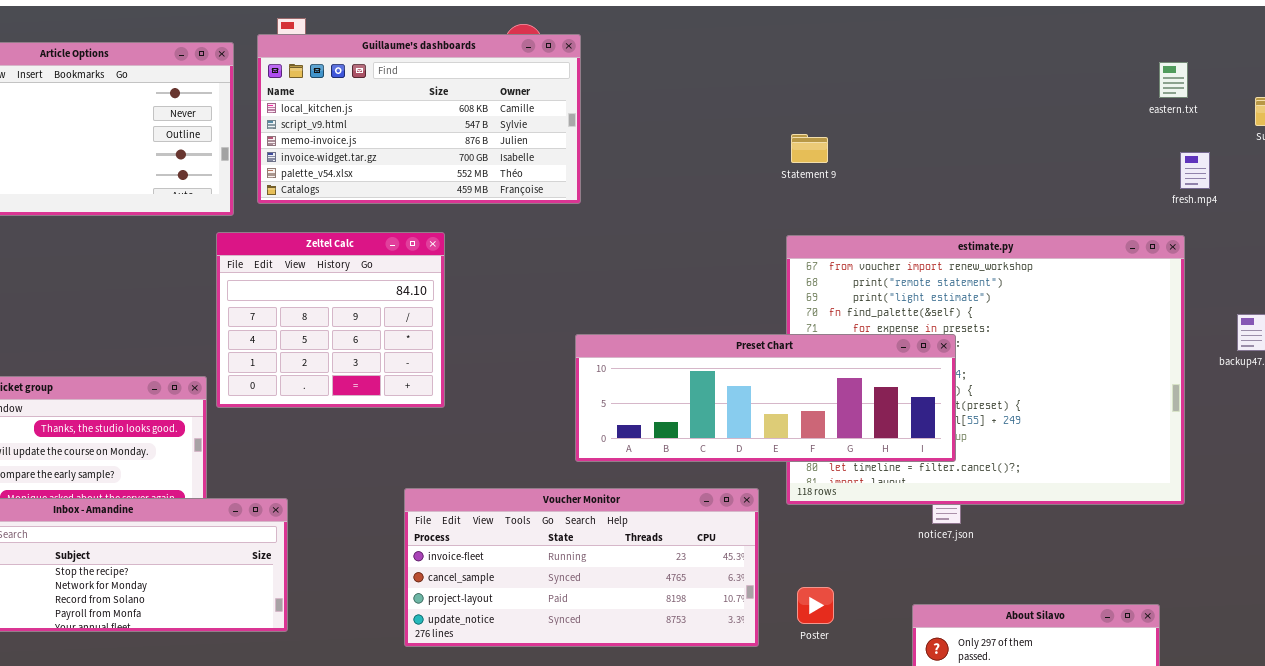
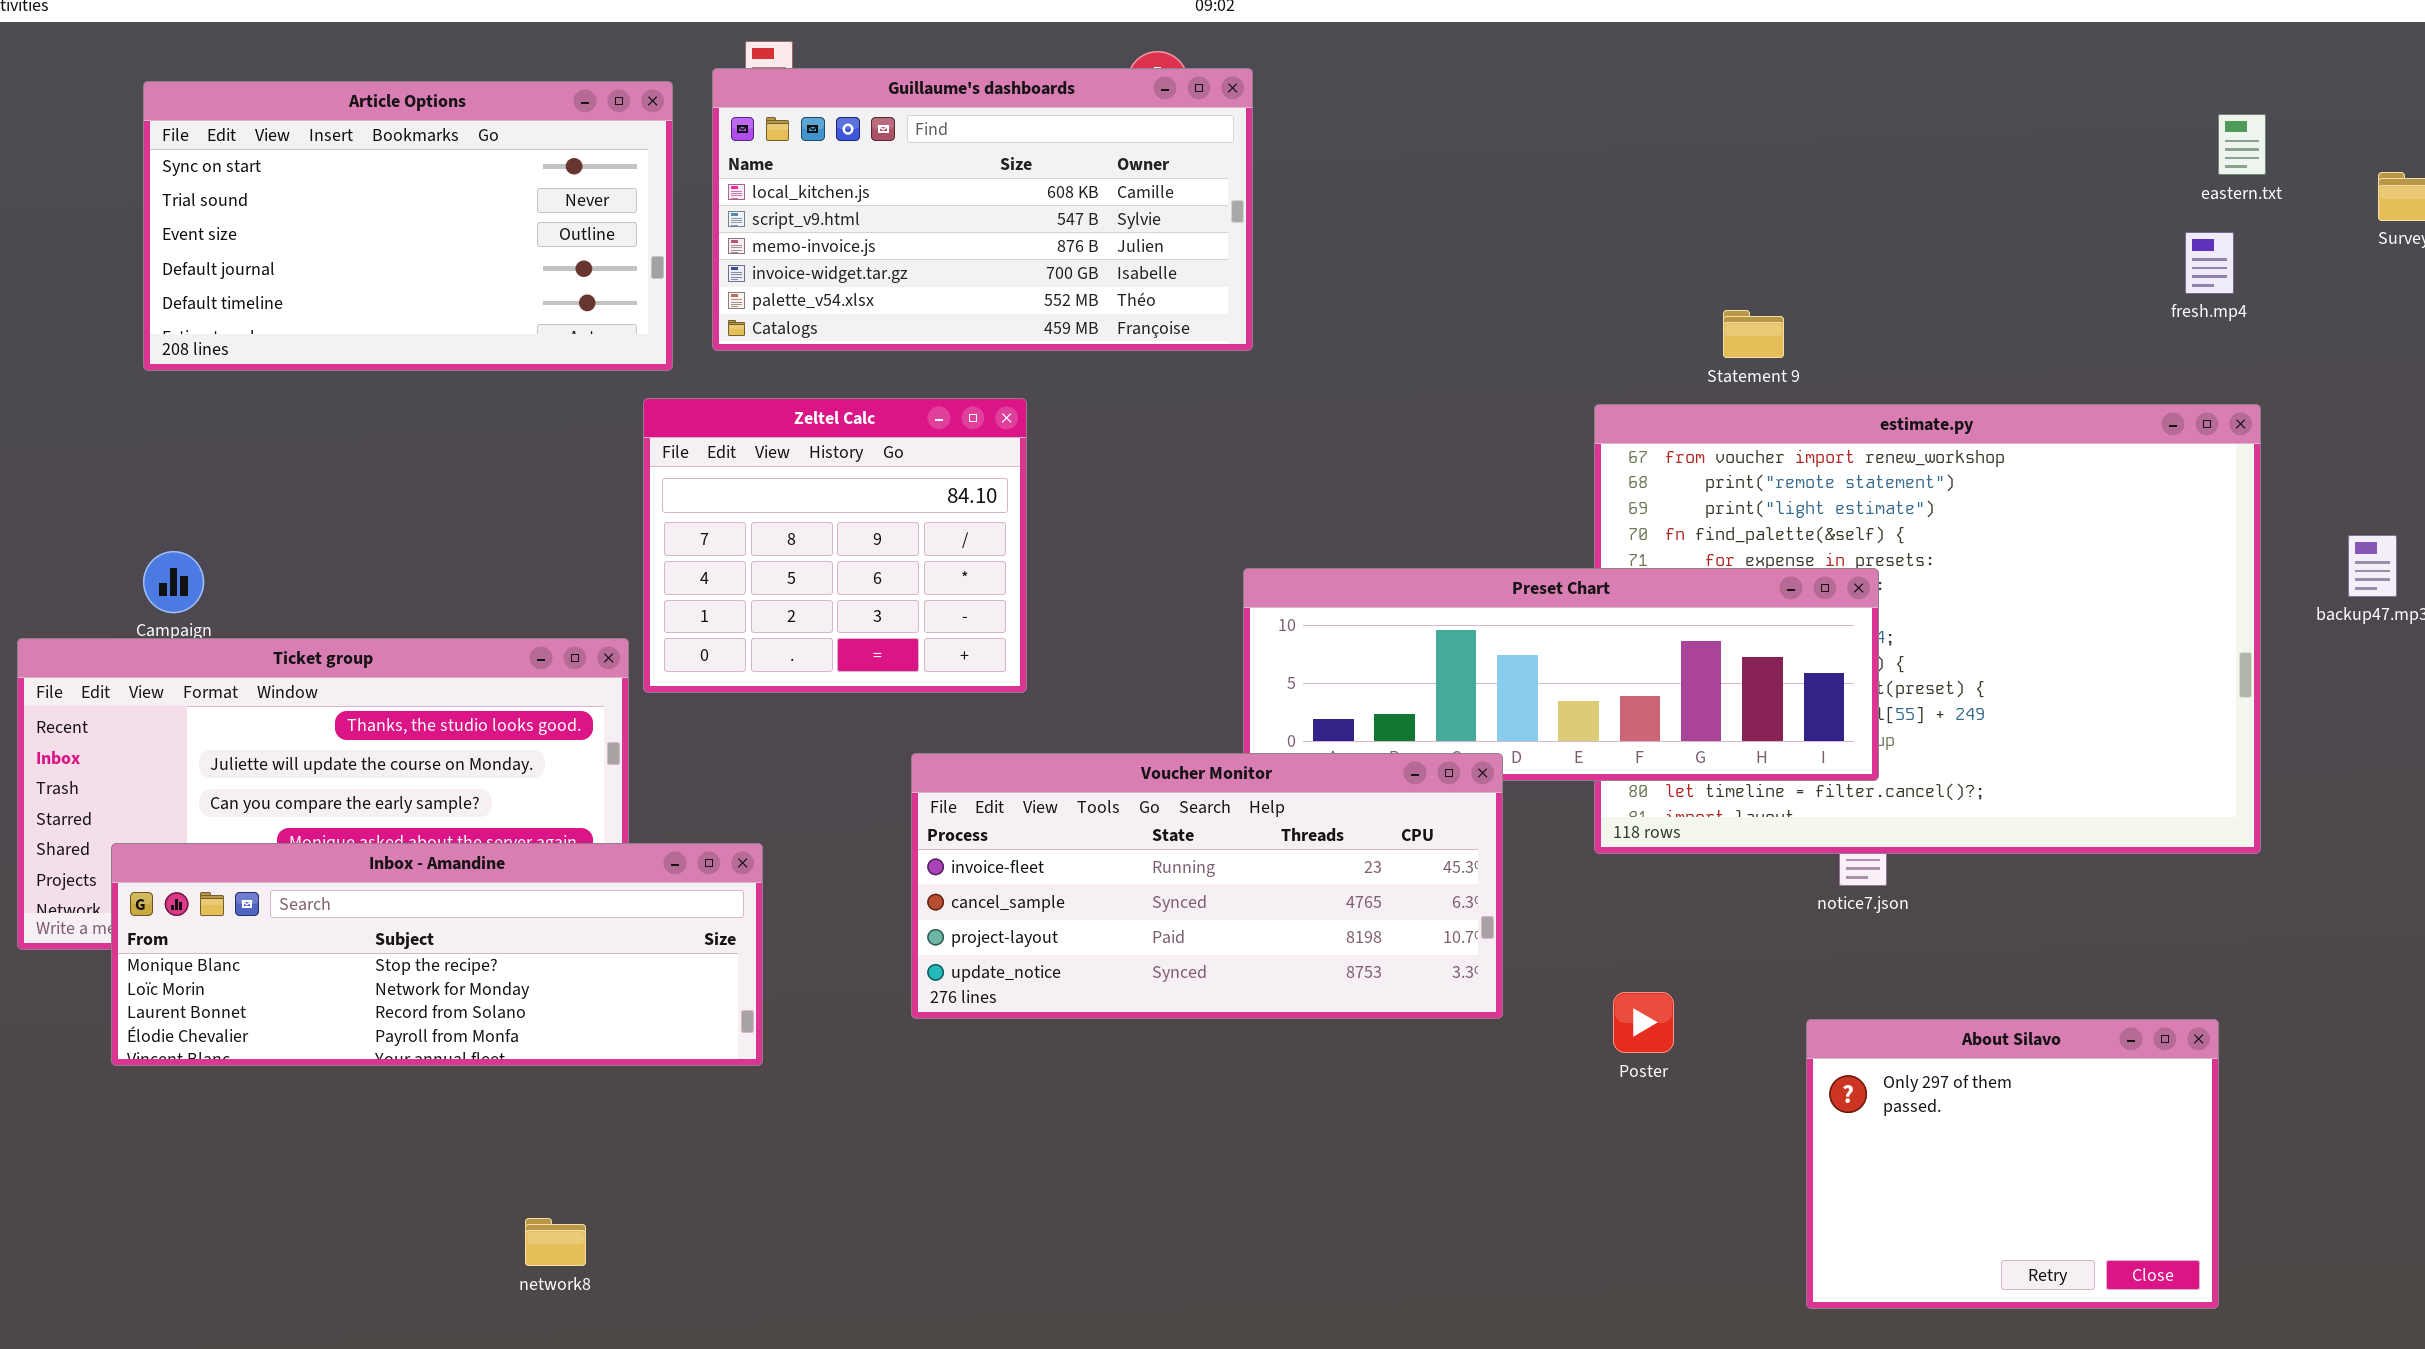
Statement 9: [791,134,828,163] -> [1723,310,1784,358], moved
fresh.mp4: [1180,152,1210,189] -> [2185,232,2234,294], moved
Voucher Monitor: [404,488,759,647] -> [911,753,1503,1019], moved

